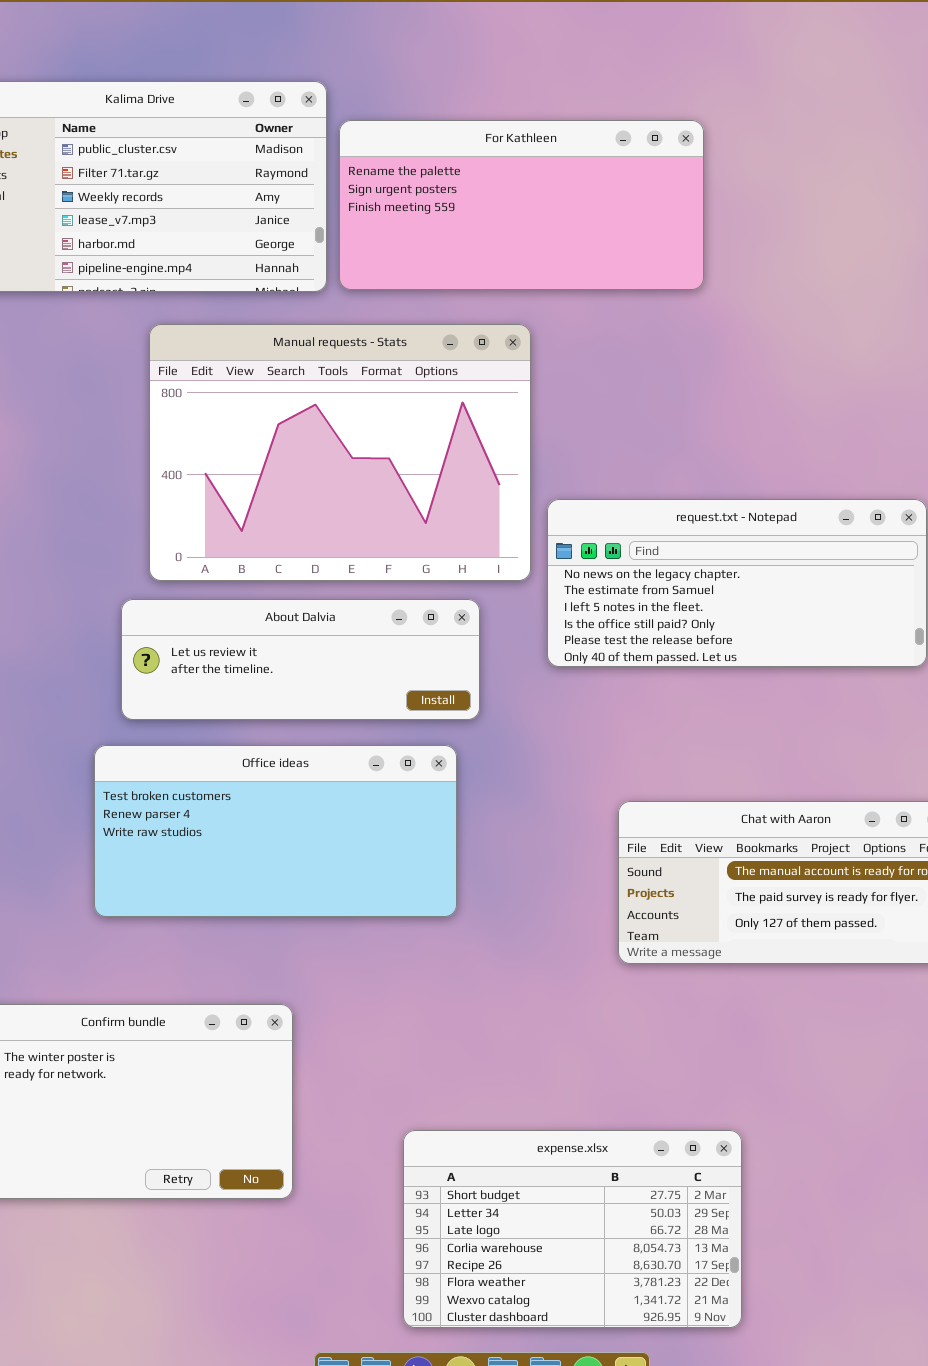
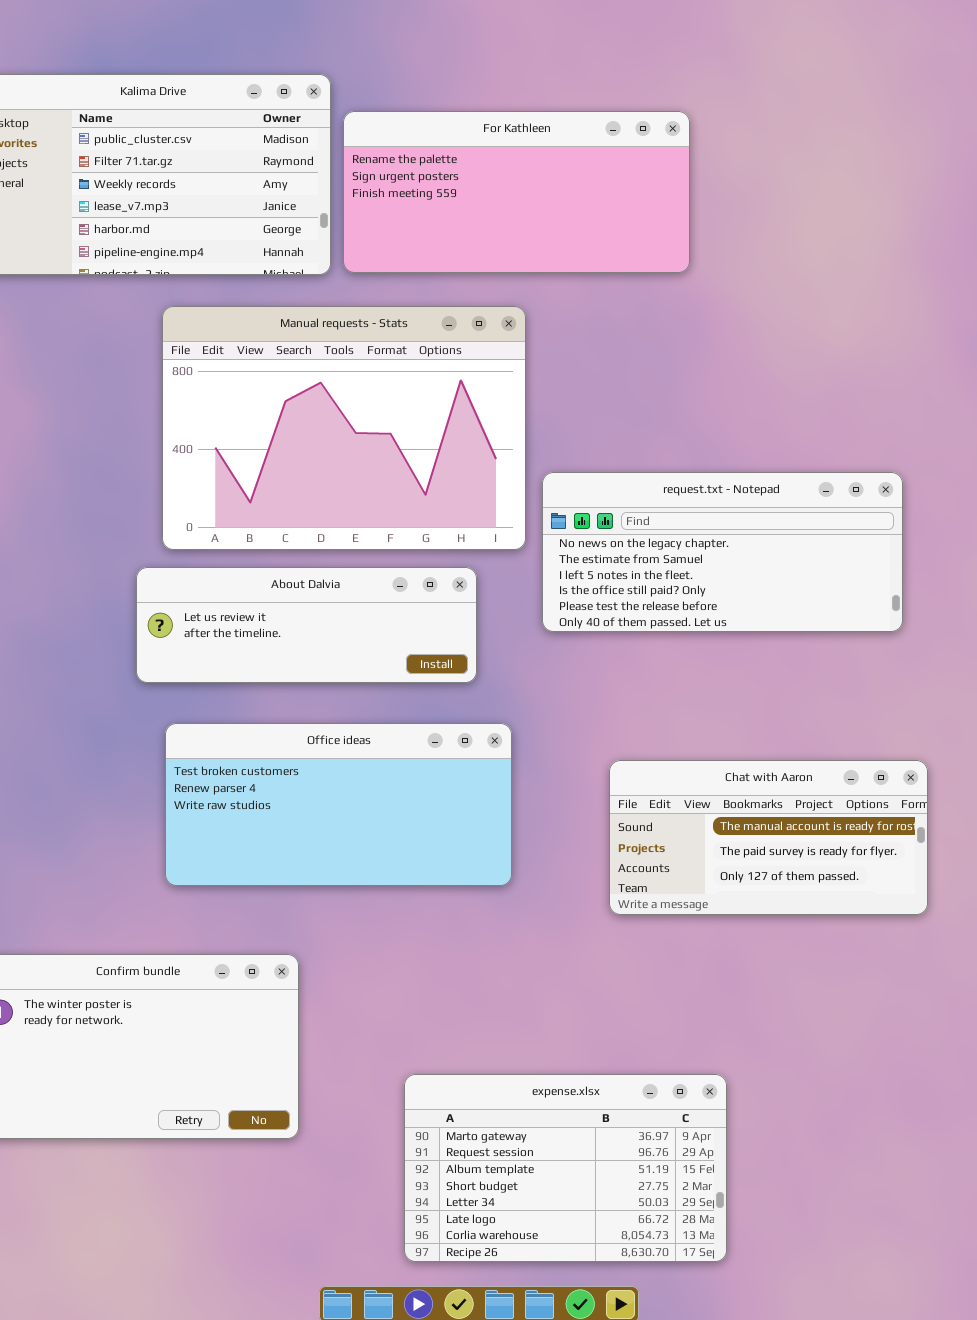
Office ideas: [94,745,457,917] -> [165,723,512,886], moved
expense.xlsx: [403,1130,742,1328] -> [404,1074,727,1262], scrolled up 3 rows

